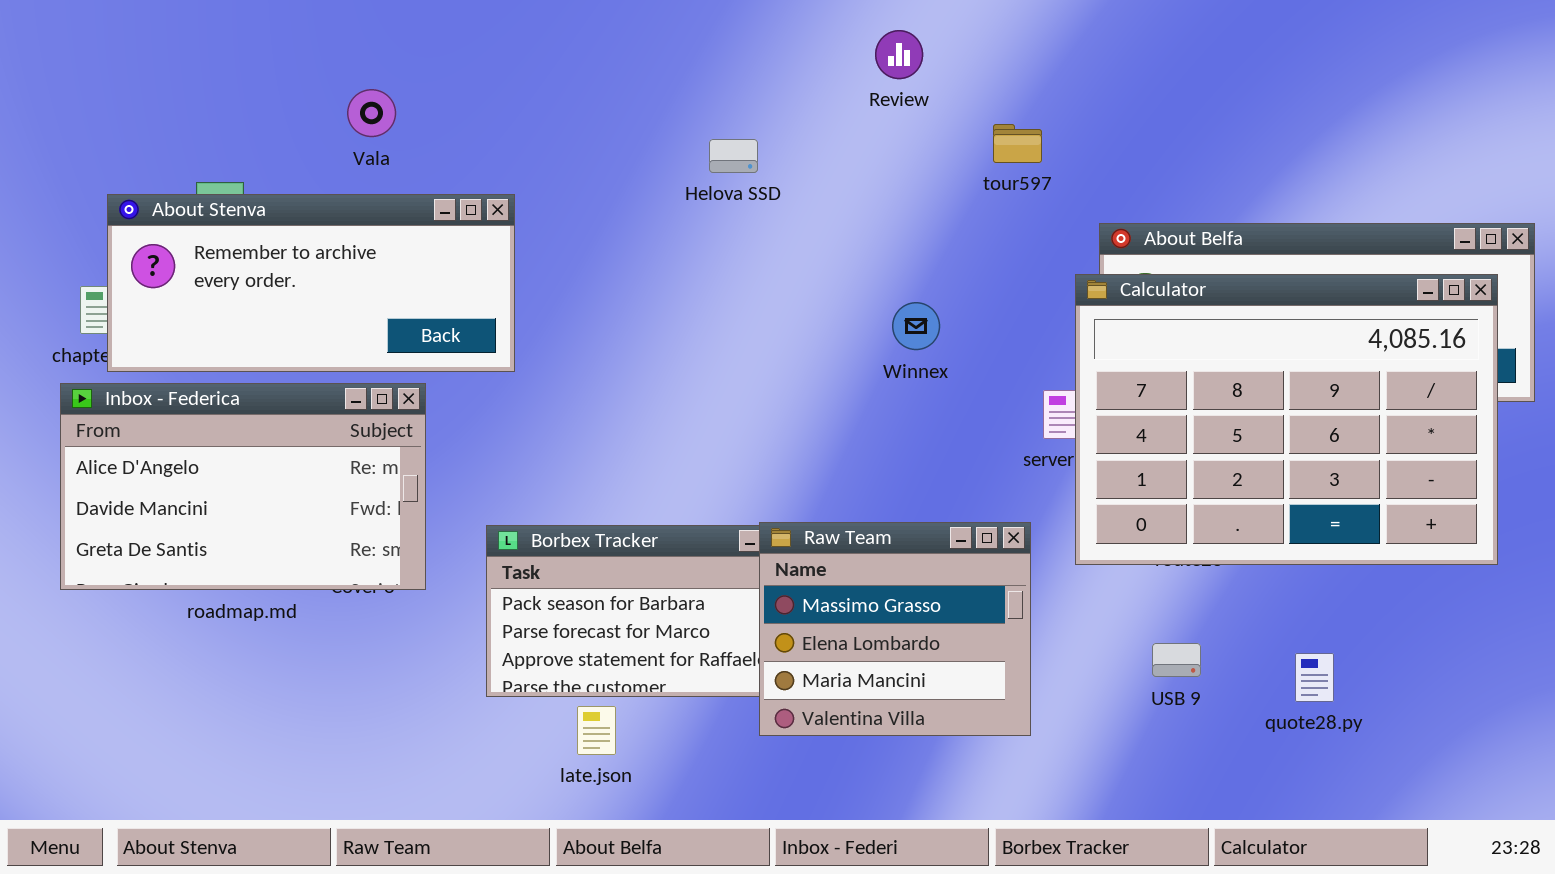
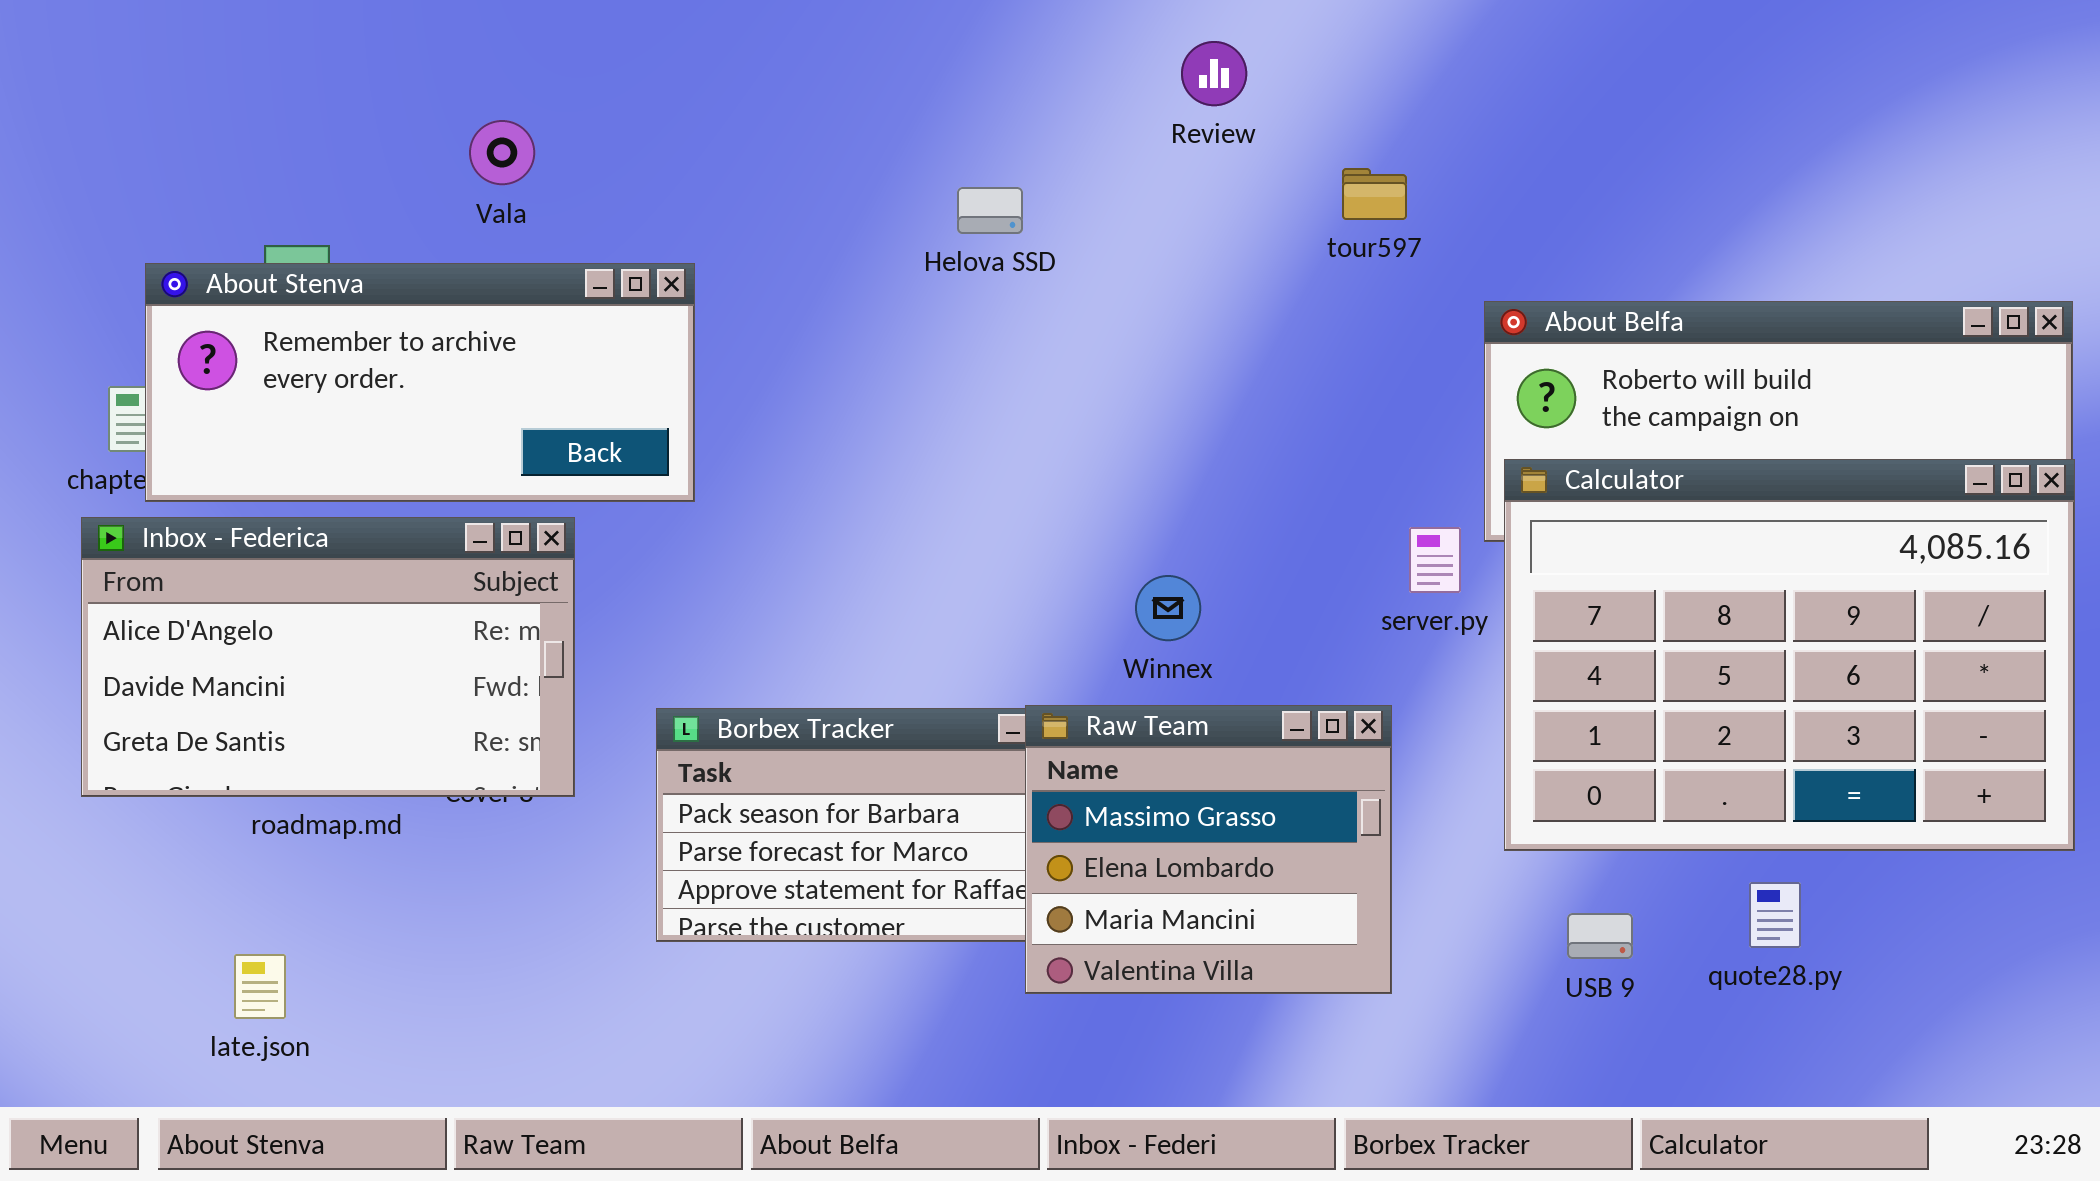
Calculator: [1075,274,1498,565] -> [1504,459,2075,851], moved
Winnex: [892,302,940,350] -> [1135,575,1201,641], moved
USB 9: [1152,643,1201,677] -> [1567,913,1633,959], moved
late.json: [577,706,616,755] -> [234,954,286,1019], moved

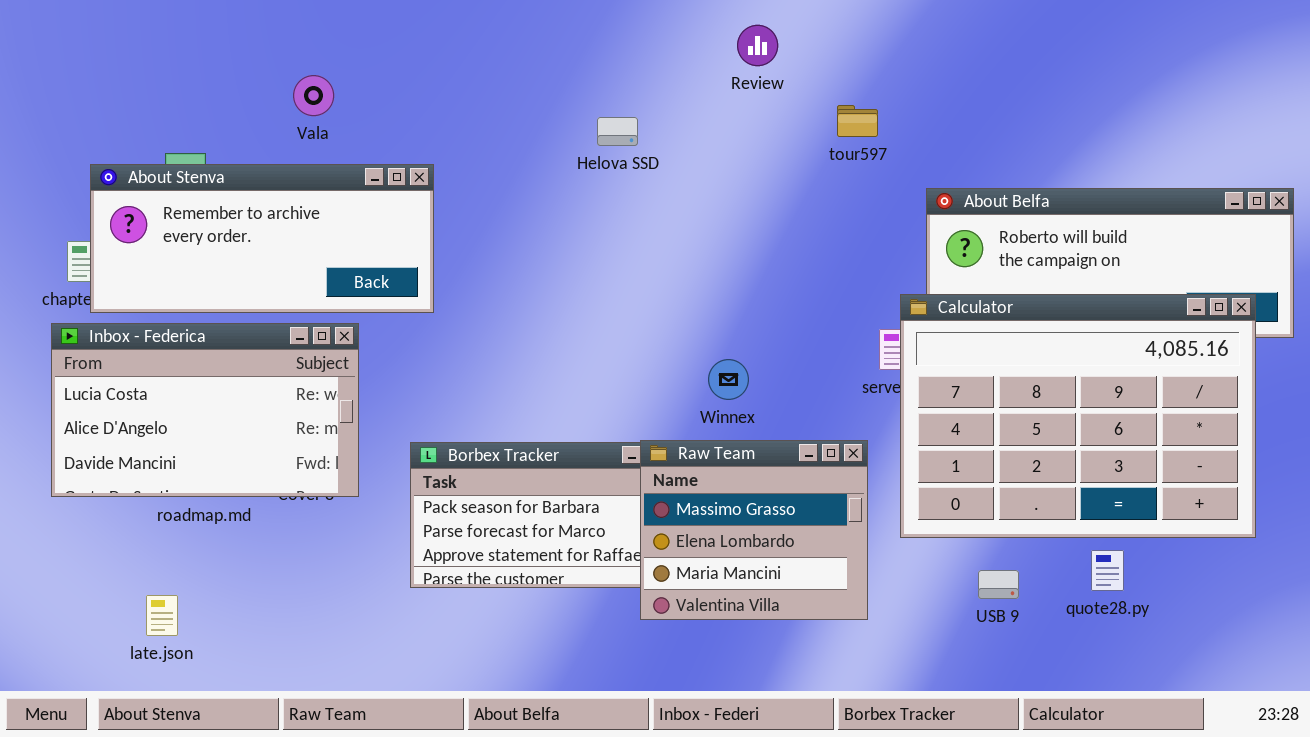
Calculator: [1504,459,2075,851] -> [900,294,1256,538], moved
Inbox - Federica: [81,517,575,797] -> [51,323,359,497], scrolled up 1 row

